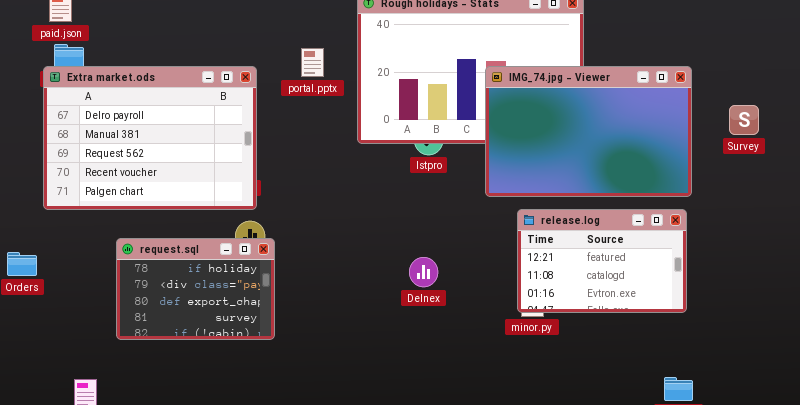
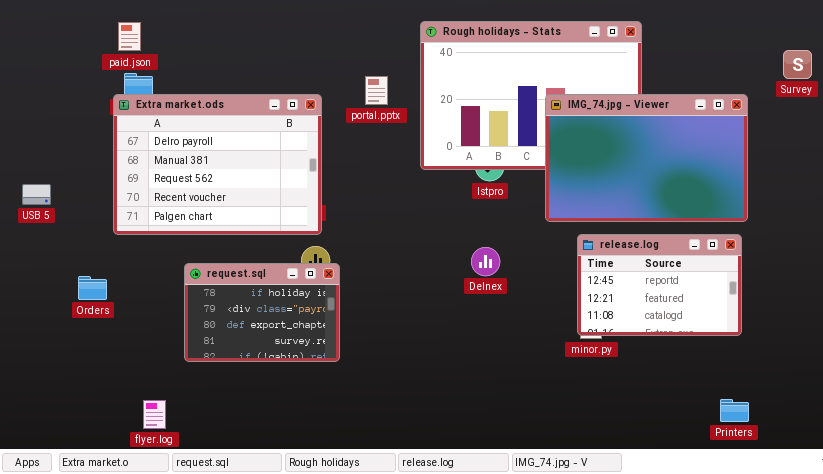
Survey: [729,105,759,135] -> [783,50,812,79], moved
release.log: [517,209,687,313] -> [577,234,742,336], scrolled up 1 row
Delnex: [409,257,438,287] -> [471,247,500,276], moved

